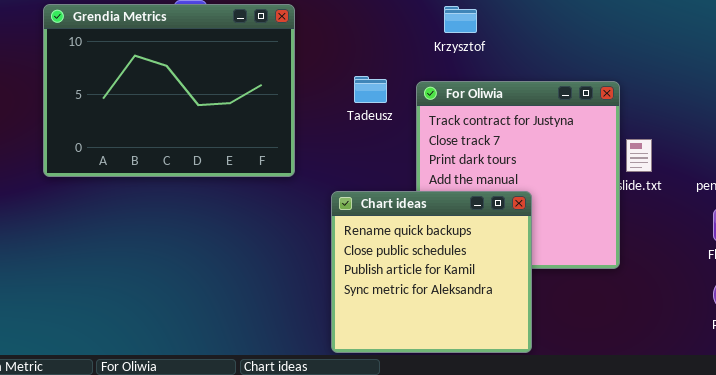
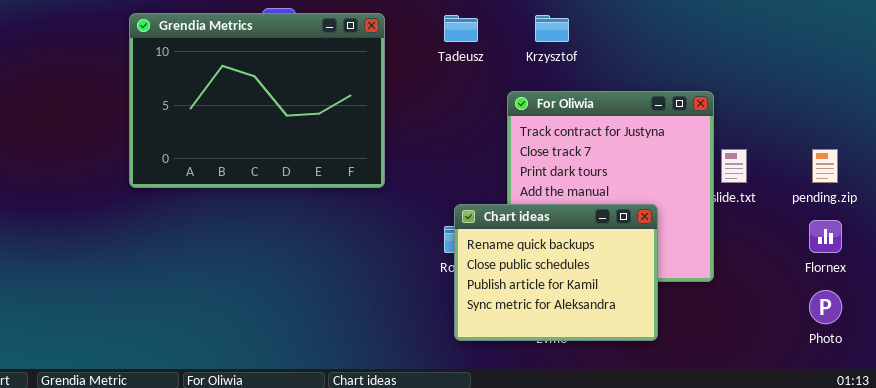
Tadeusz: [354,76,387,103] -> [444,15,478,42], moved
Chart ideas: [331,191,532,353] -> [454,204,658,341], moved, resized

